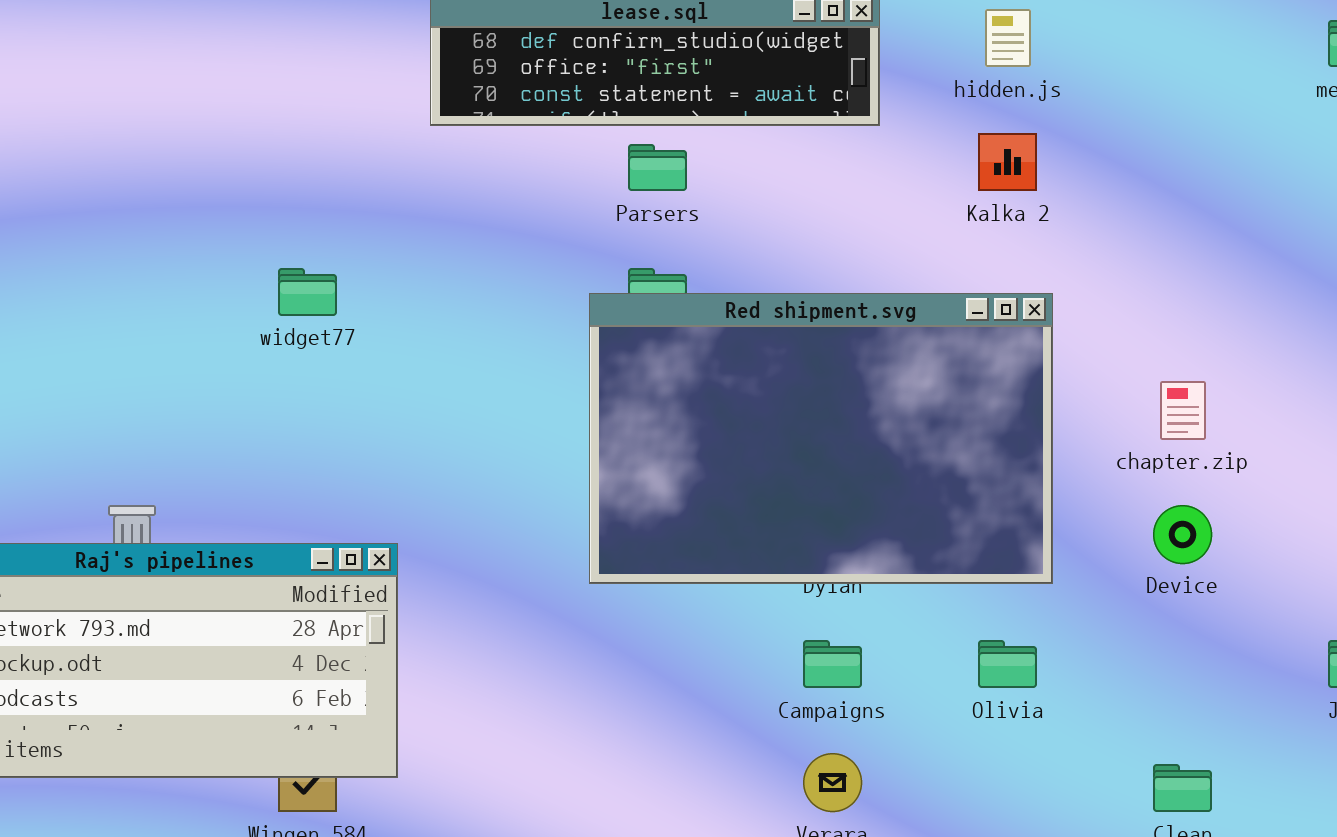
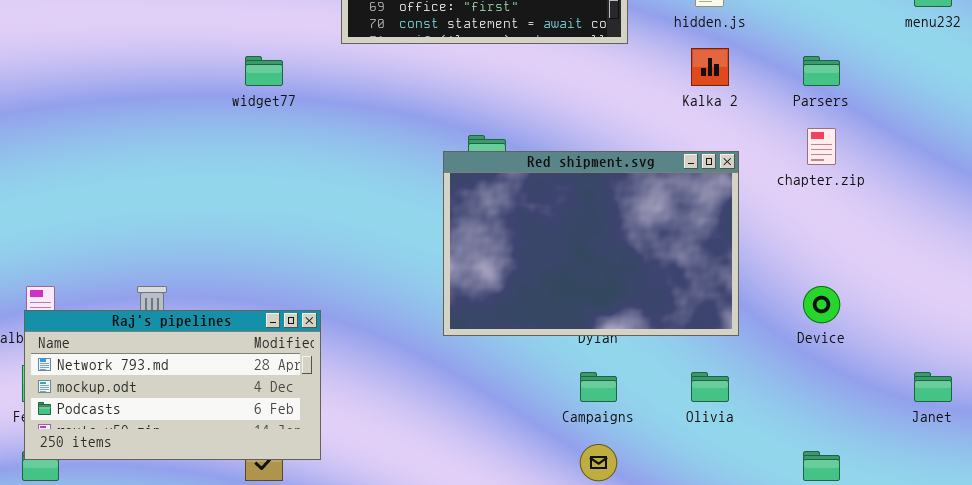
Parsers: [628,144,687,191] -> [803,56,840,86], moved
widget77: [278,268,337,316] -> [245,56,283,86], moved
chapter.zip: [1160,381,1206,440] -> [807,128,836,165], moved

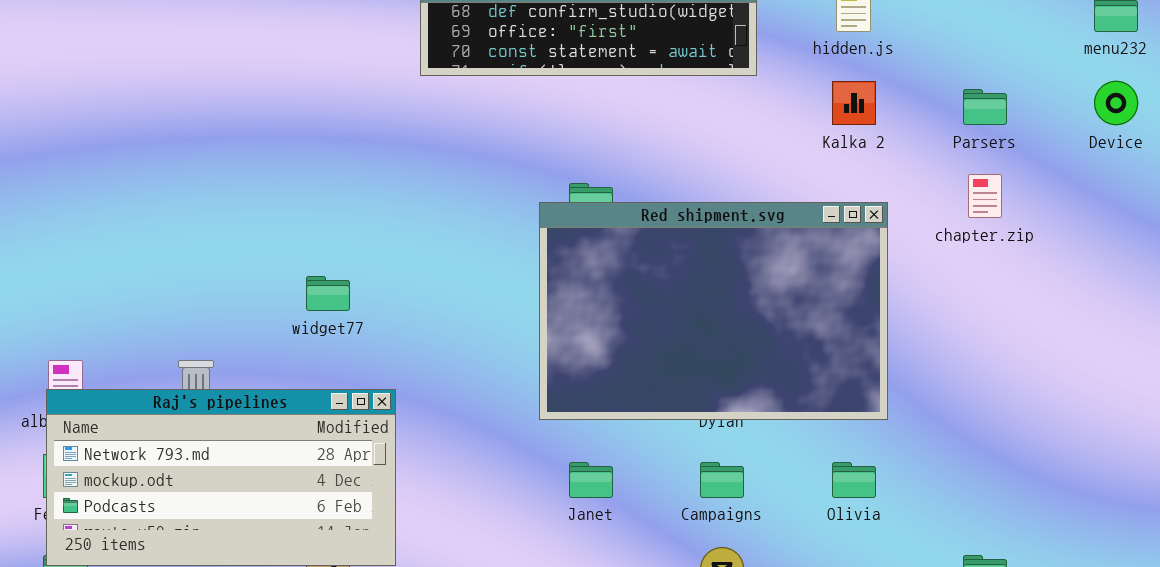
widget77: [245,56,283,86] -> [306,276,350,311], moved
Device: [803,286,840,323] -> [1094,81,1138,125], moved
Janet: [914,372,952,402] -> [569,462,613,498], moved

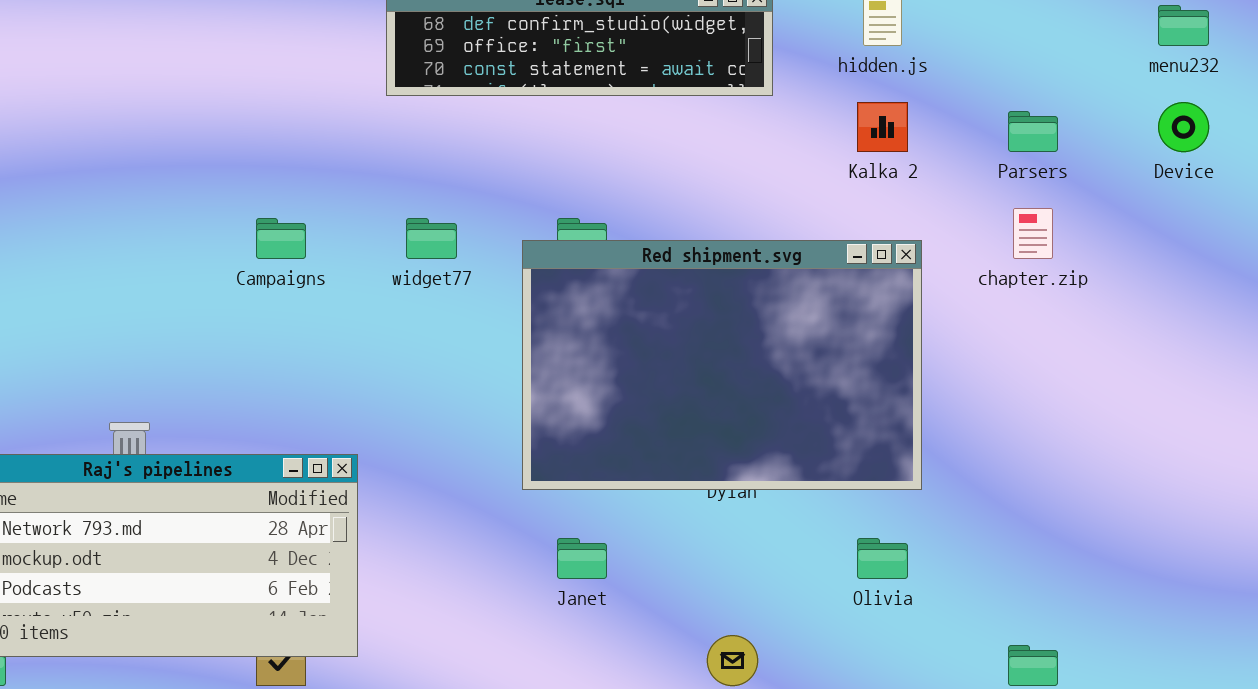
widget77: [306,276,350,311] -> [406,218,457,259], moved
Campaigns: [700,462,744,498] -> [256,218,306,259], moved

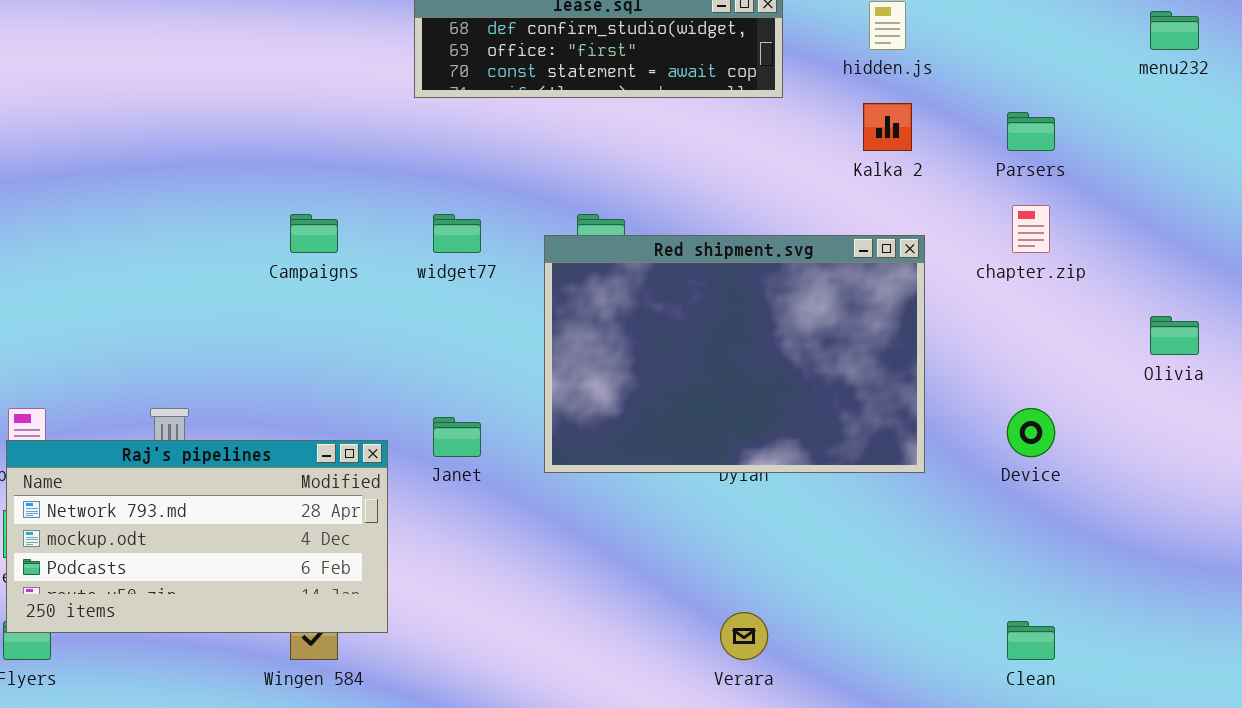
Device: [1158,102,1209,152] -> [1007,408,1055,457], moved
Janet: [557,538,607,579] -> [433,417,481,457], moved
Olivia: [857,538,908,579] -> [1150,316,1199,355], moved

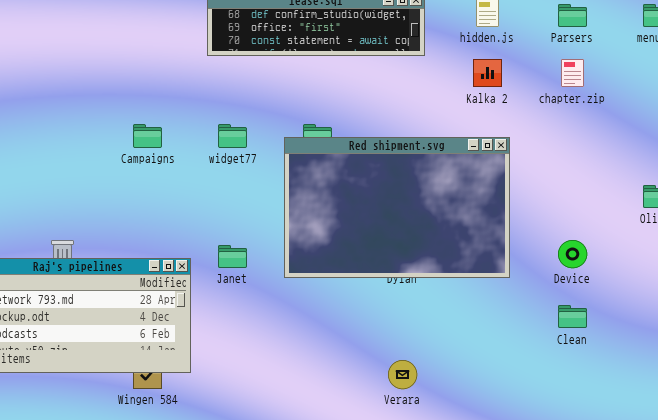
Parsers: [1007,112,1055,151] -> [558,4,587,27], moved
chapter.zip: [1012,205,1050,253] -> [561,59,584,87], moved
Clean: [1007,621,1055,660] -> [558,305,587,328], moved

